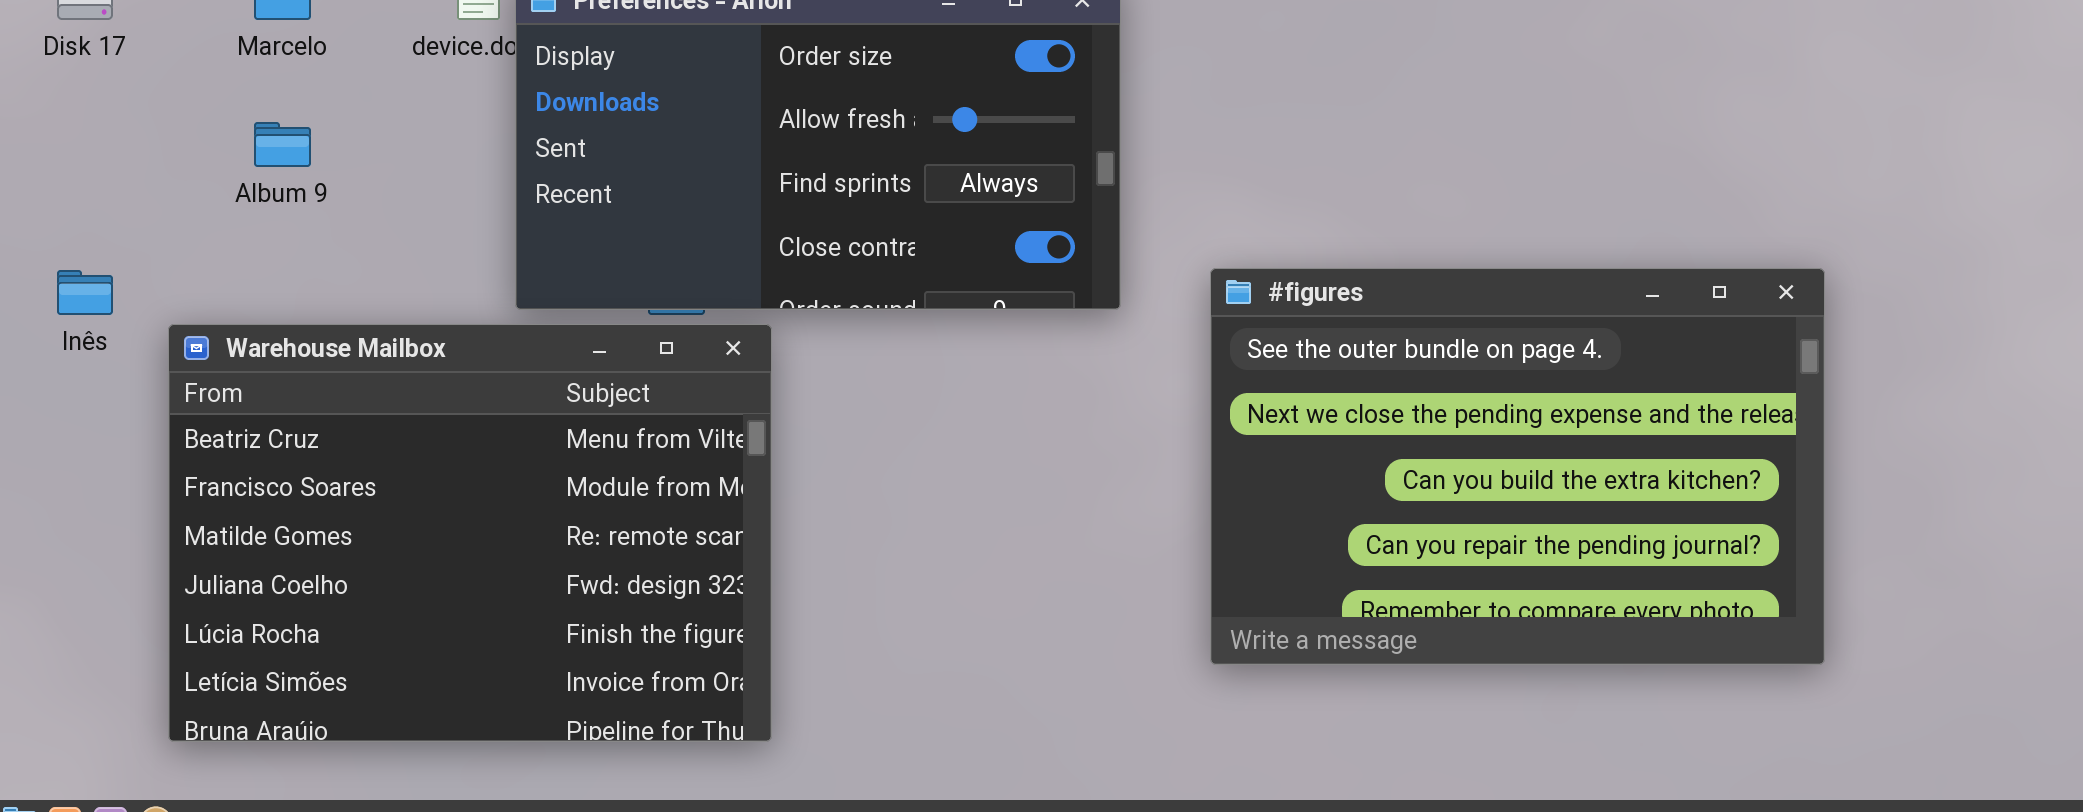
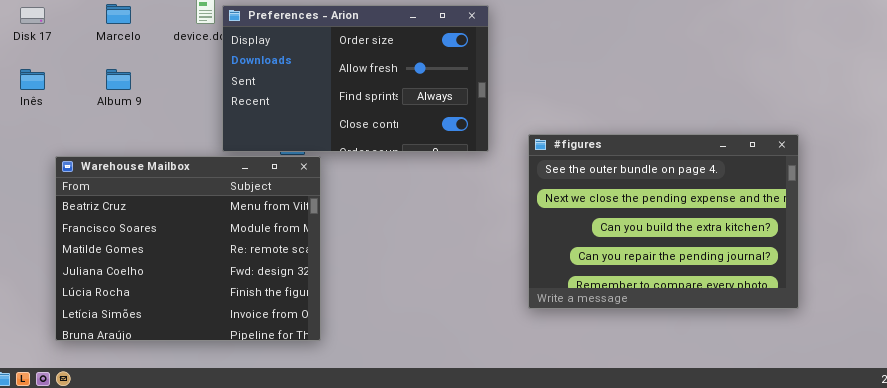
Inês: [57,270,113,315] -> [20,69,45,90], moved
Warehouse Mailbox: [168,324,772,742] -> [55,156,321,341], moved

